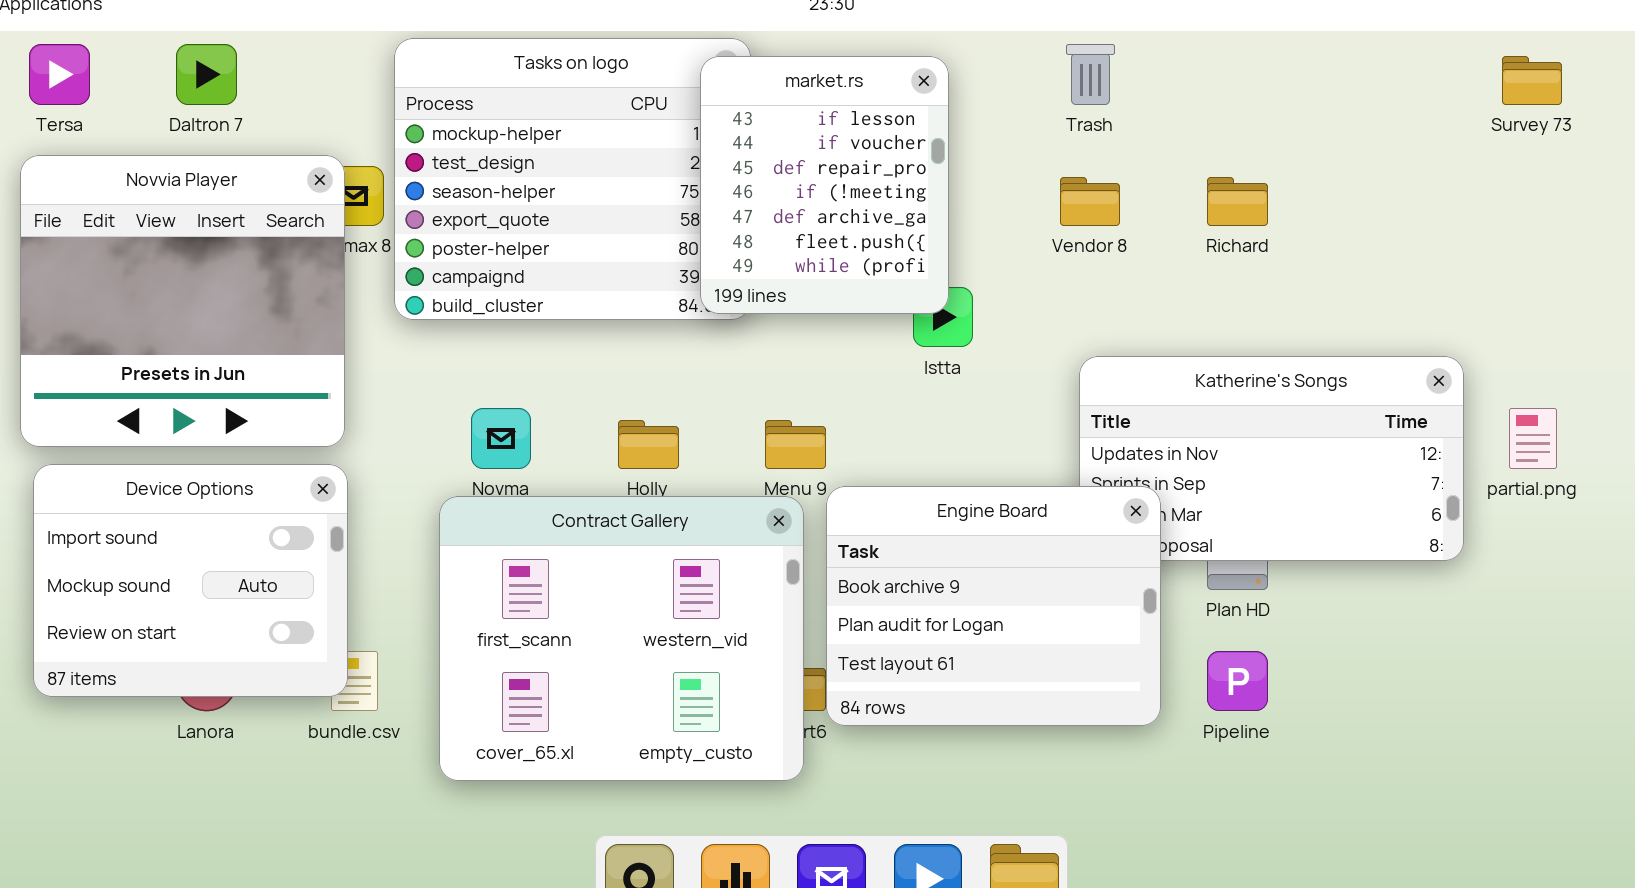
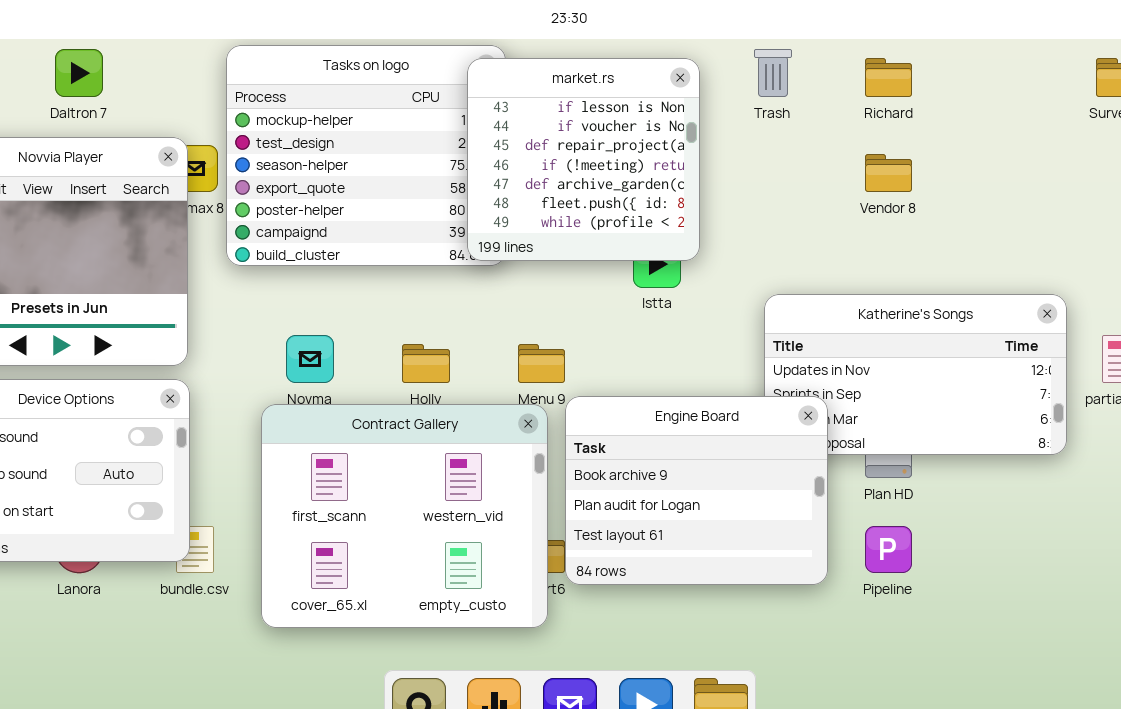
market.rs: [700,56,949,314] -> [467,58,700,261], resized
Vendor 8: [1060,177,1120,226] -> [865,154,912,192], moved
Richard: [1207,177,1268,226] -> [865,58,912,97], moved

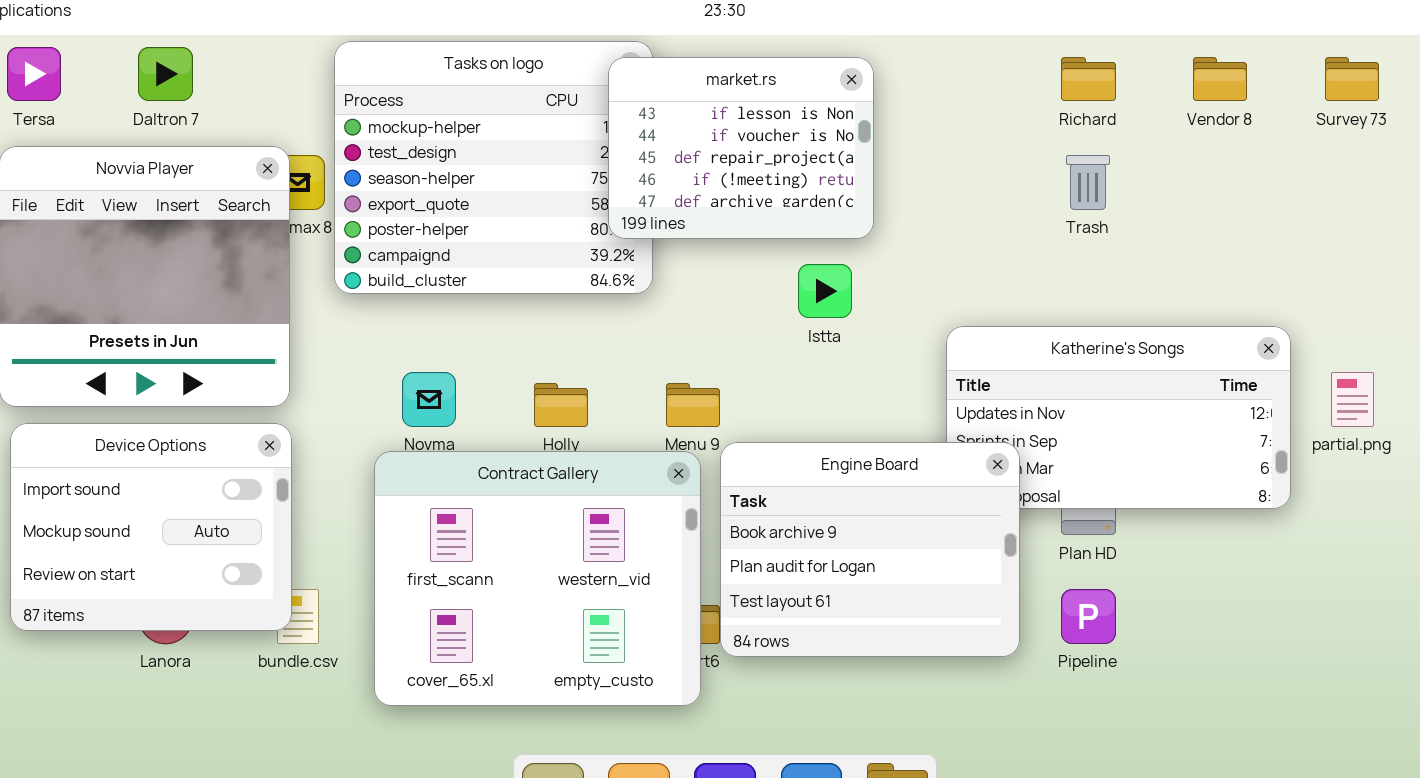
Trash: [754,49,792,97] -> [1066,155,1110,210], moved
market.rs: [467,58,700,261] -> [608,57,874,239], resized
Vendor 8: [865,154,912,192] -> [1193,57,1247,101], moved

